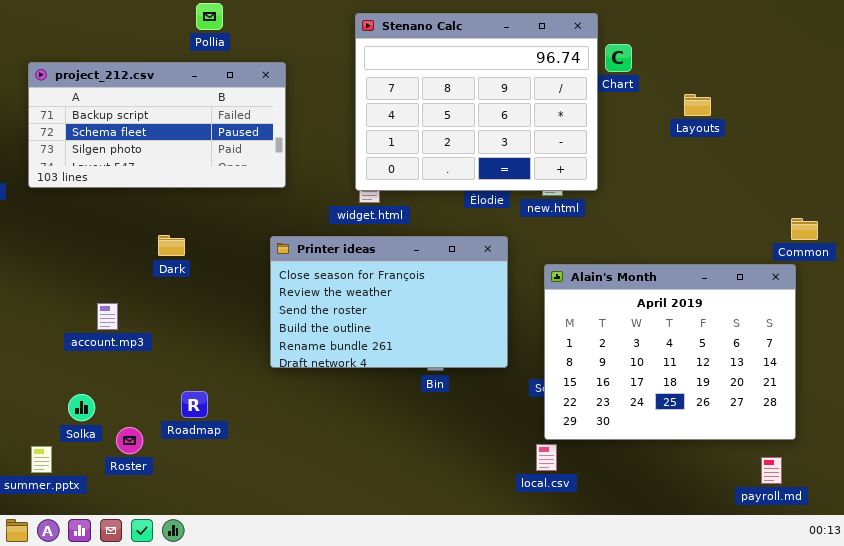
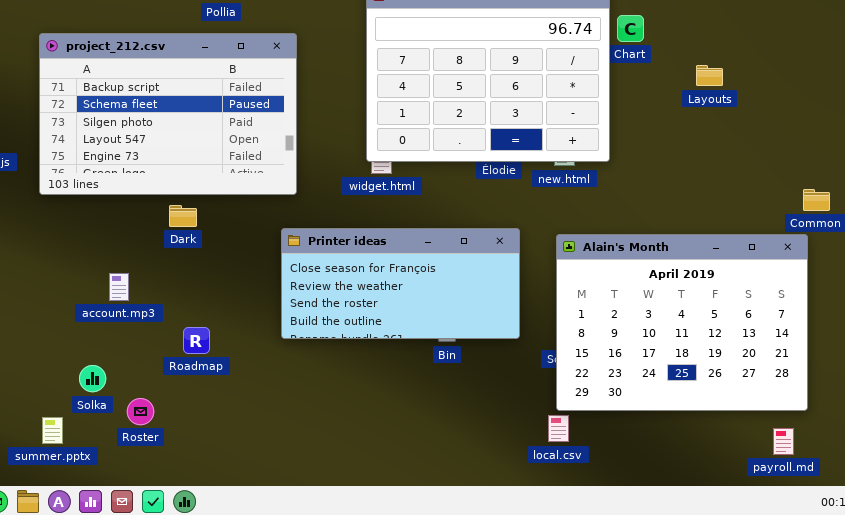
project_212.csv: [28,62,286,188] -> [39,33,297,195], resized
Printer ideas: [270,236,508,368] -> [281,228,520,339], resized
Roadmap: [181,391,208,418] -> [183,327,210,354], moved

